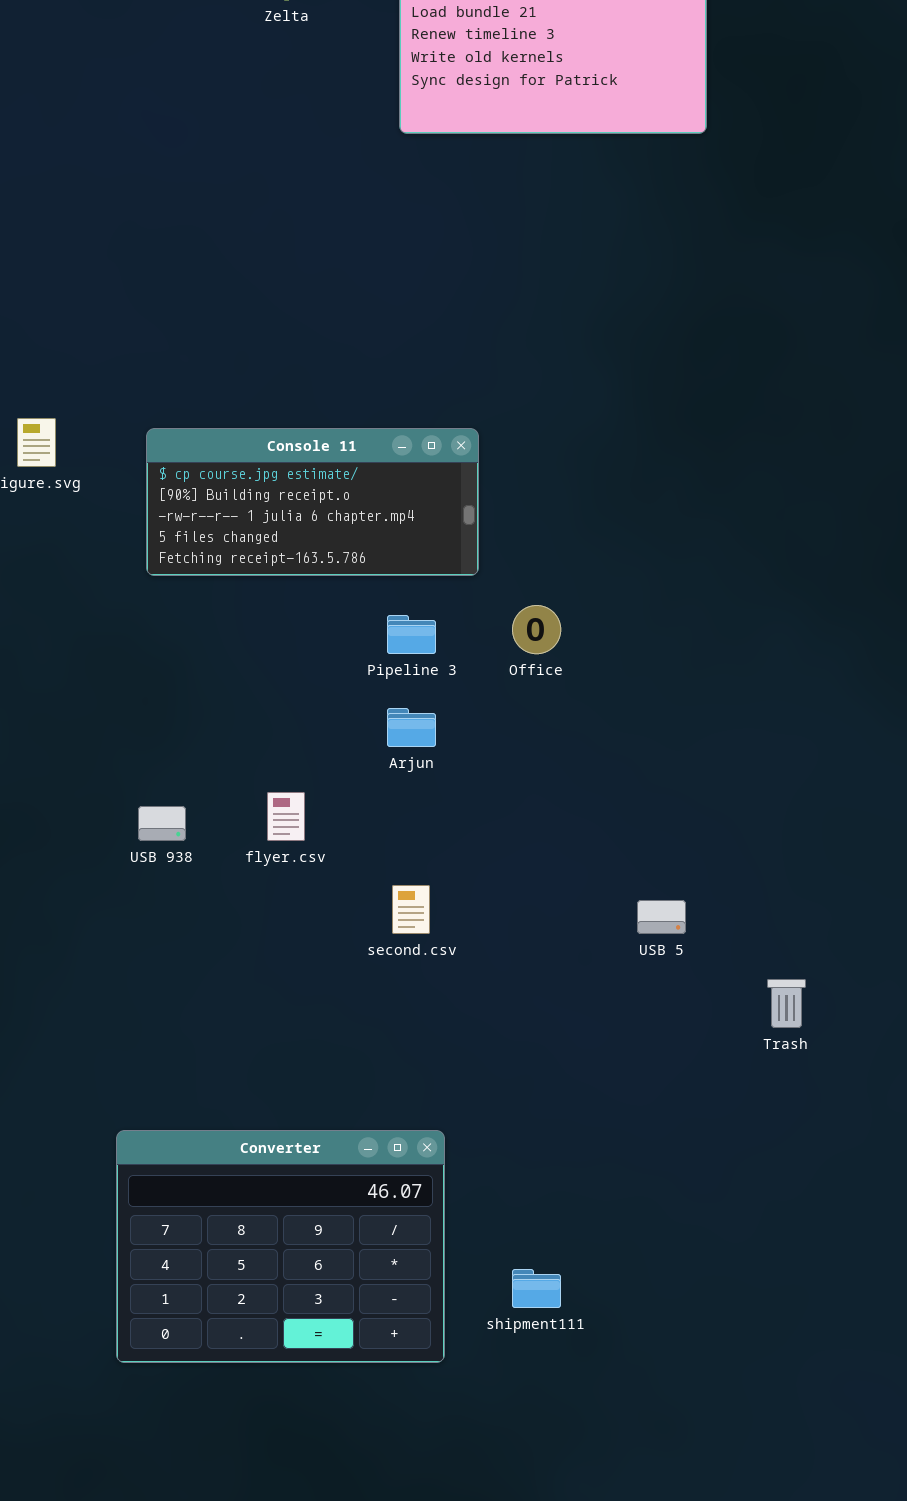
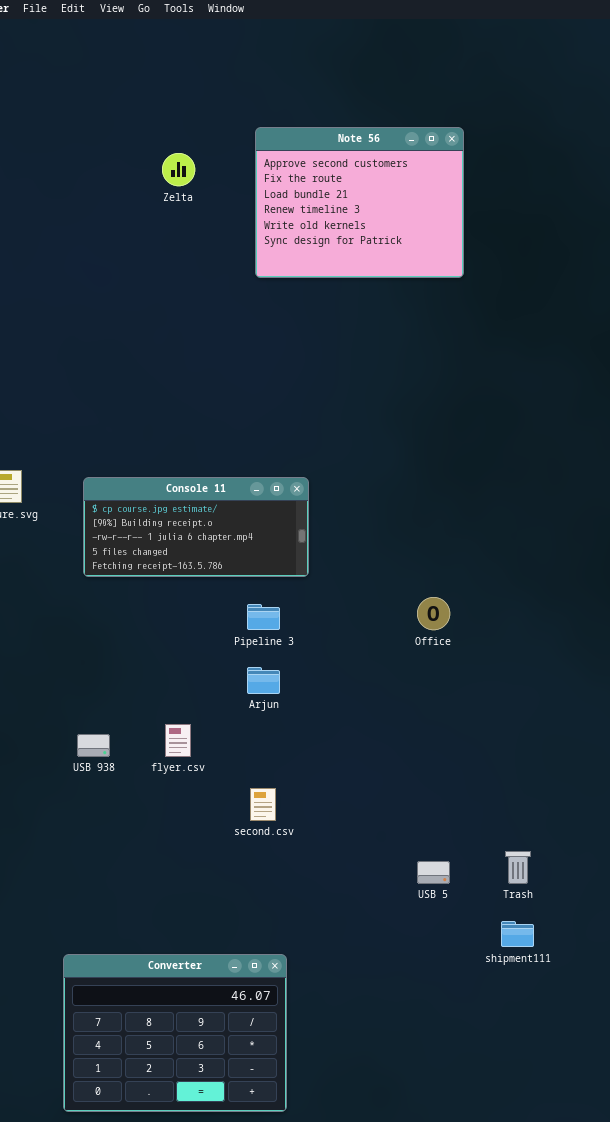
Office: [512,605,561,654] -> [417,597,450,630], moved
USB 5: [637,900,686,934] -> [417,861,450,884], moved
shipment111: [512,1269,561,1308] -> [501,921,534,947], moved

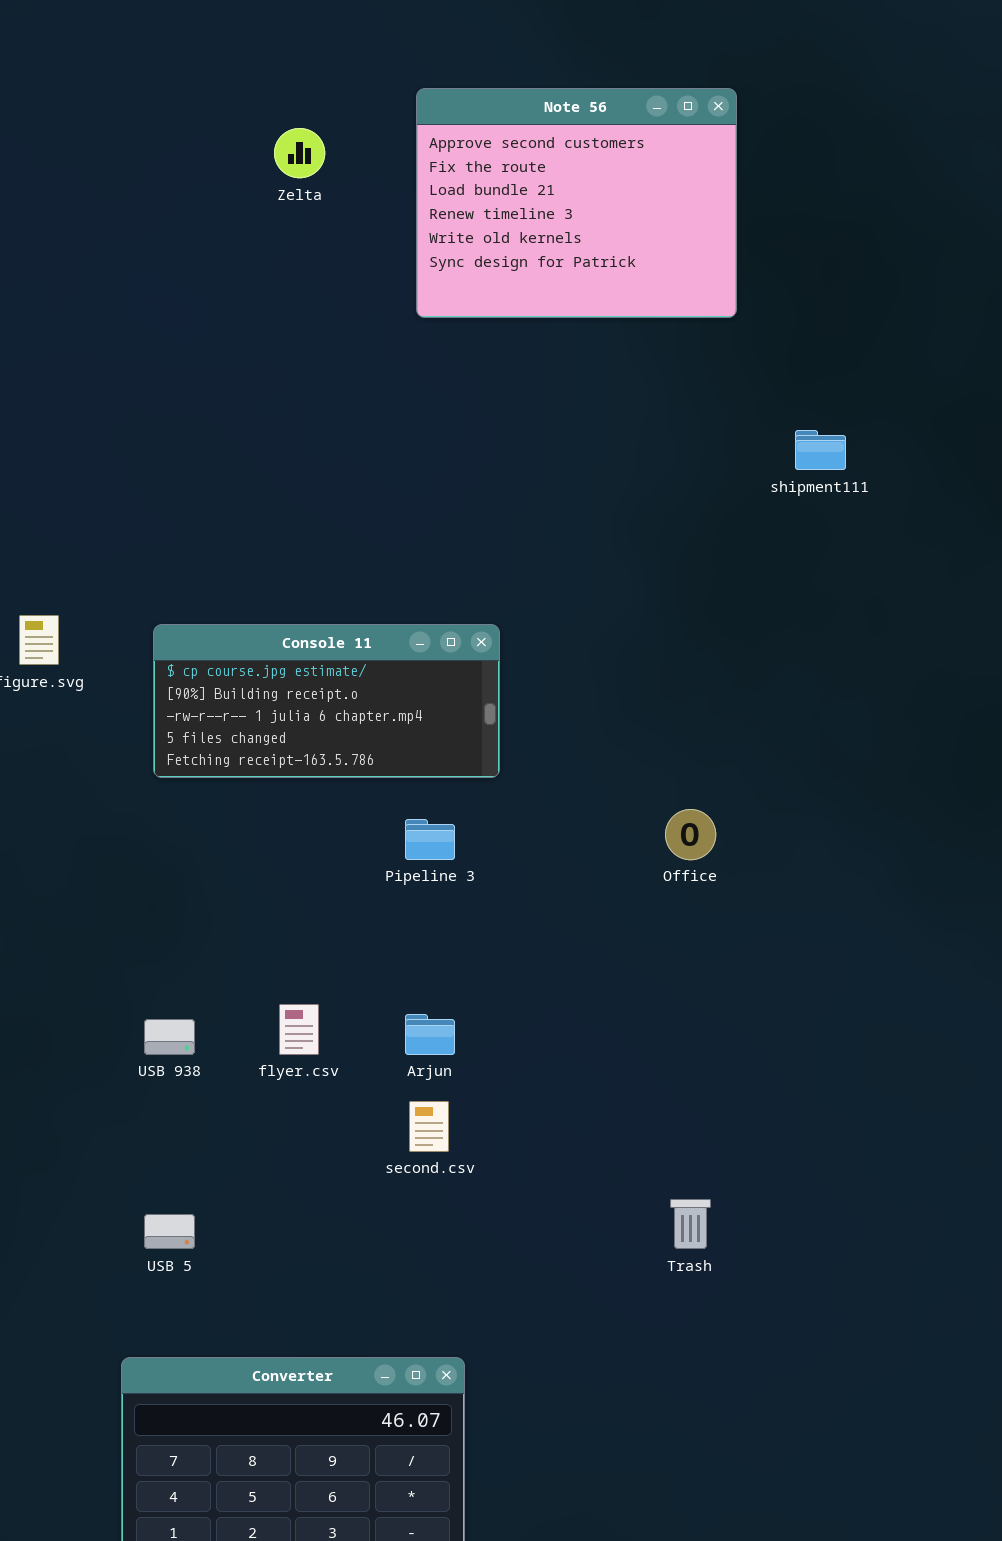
Arjun: [247,667,280,694] -> [405,1014,455,1055], moved
Trash: [505,851,531,884] -> [670,1199,711,1249], moved
USB 5: [417,861,450,884] -> [144,1214,195,1249], moved
shipment111: [501,921,534,947] -> [795,430,846,470], moved

